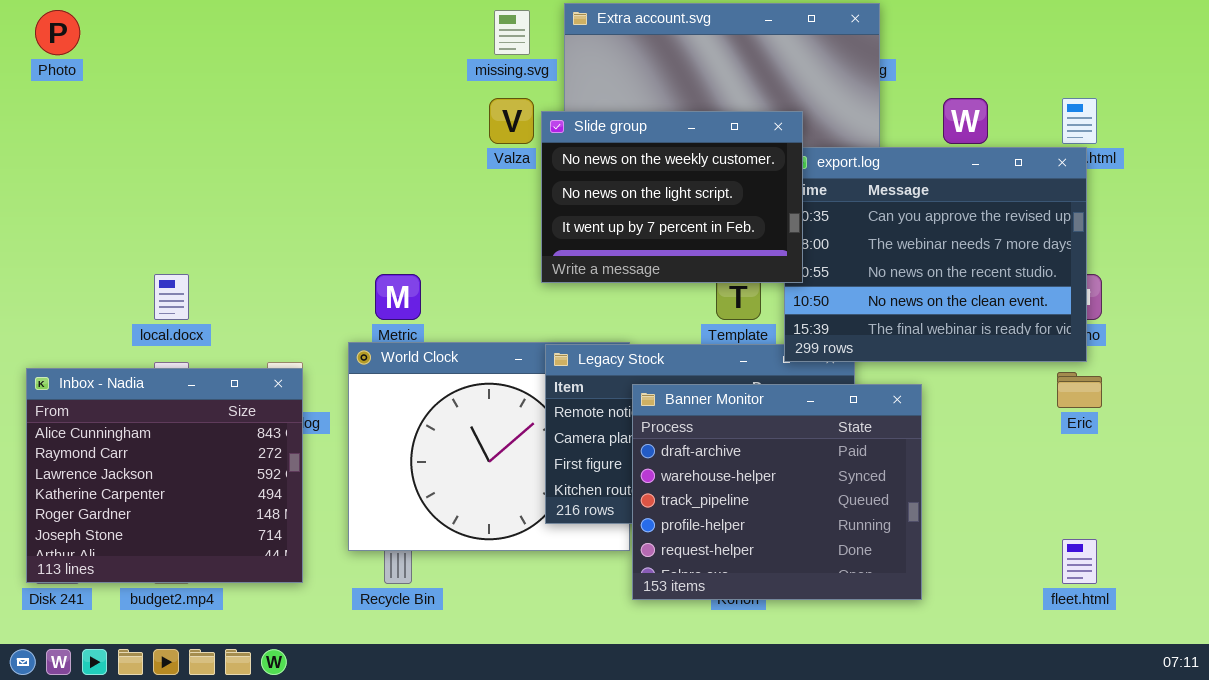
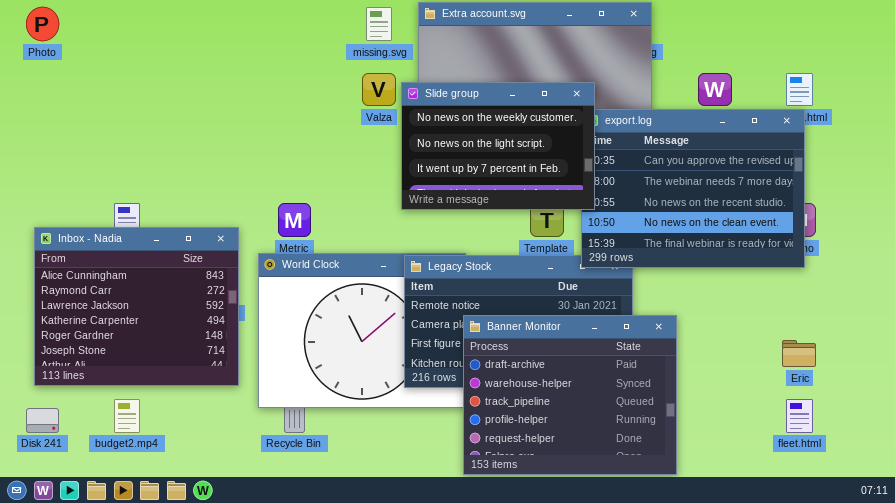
Inbox - Nadia: [26,368,303,583] -> [34,227,239,386], moved
Eric: [1057,372,1102,408] -> [782,340,816,367], moved
Banner Monitor: [632,384,922,600] -> [463,315,677,475], moved

